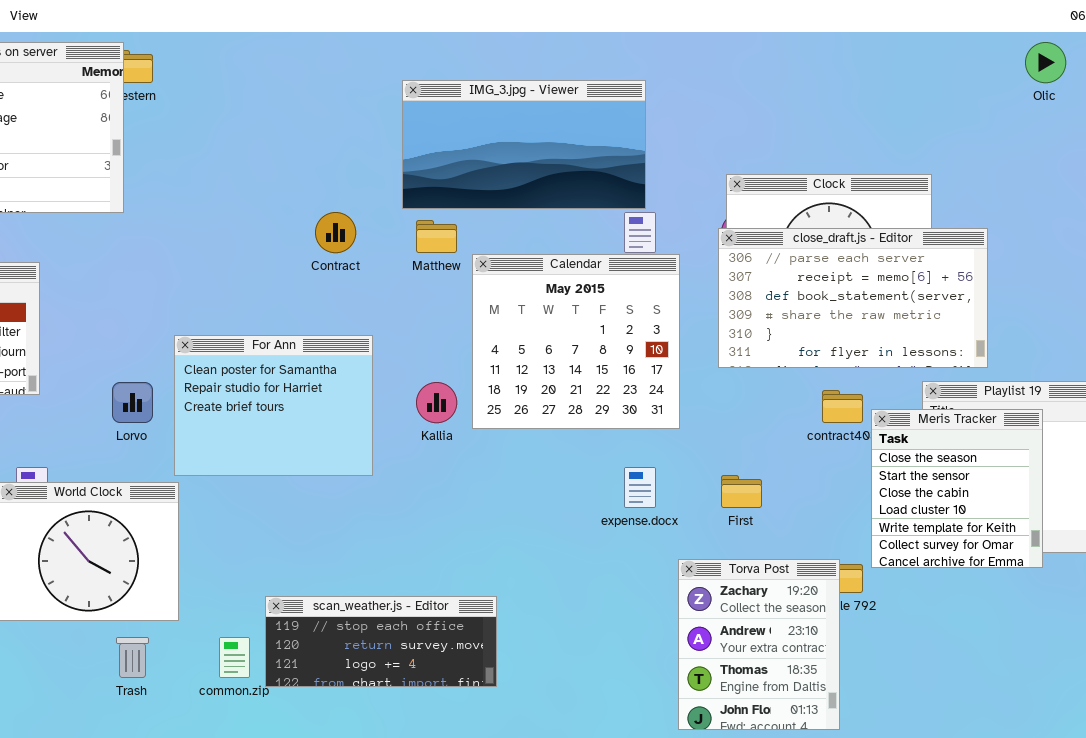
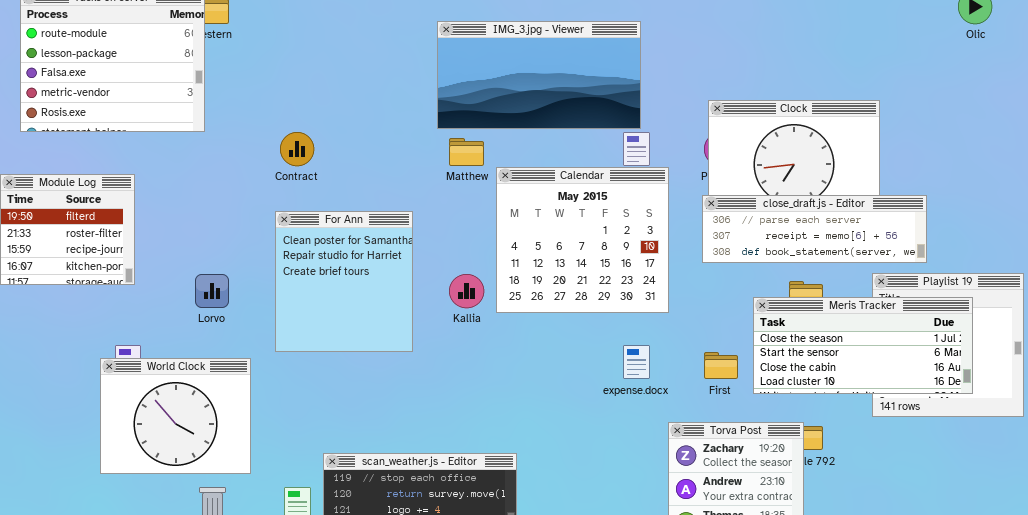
Contract: [315,212,356,253] -> [280,132,314,166], moved
close_draft.js - Editor: [718,228,988,368] -> [702,195,927,263], resized
For Ann: [174,335,373,476] -> [275,211,413,352], resized
Meris Tracker: [871,409,1043,568] -> [753,297,973,394], resized

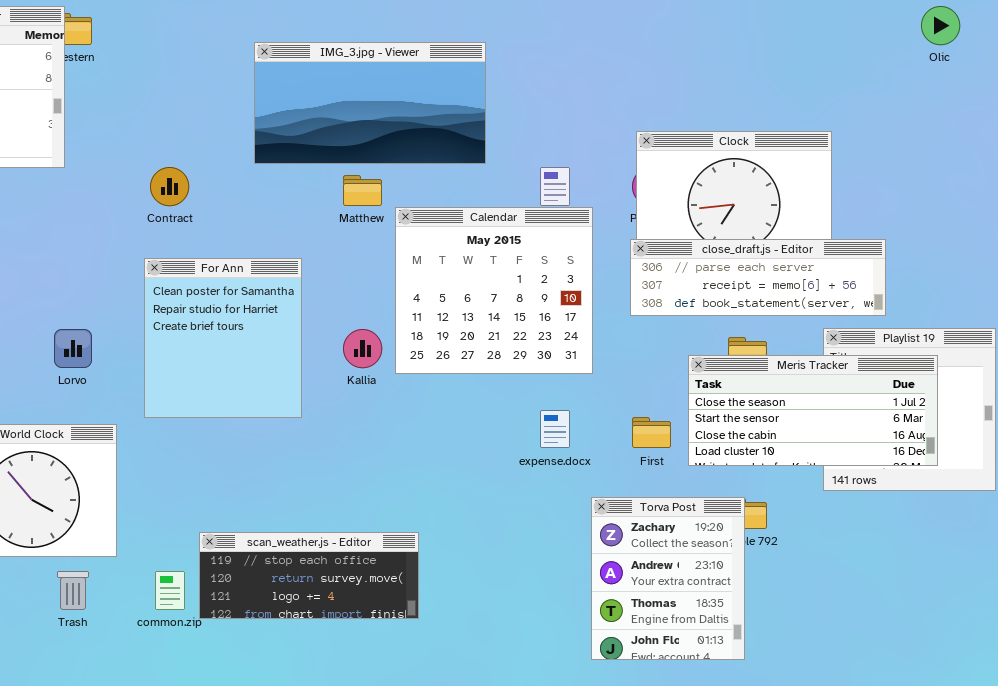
IMG_3.jpg - Viewer: [437,21,641,129] -> [254,42,486,164], moved

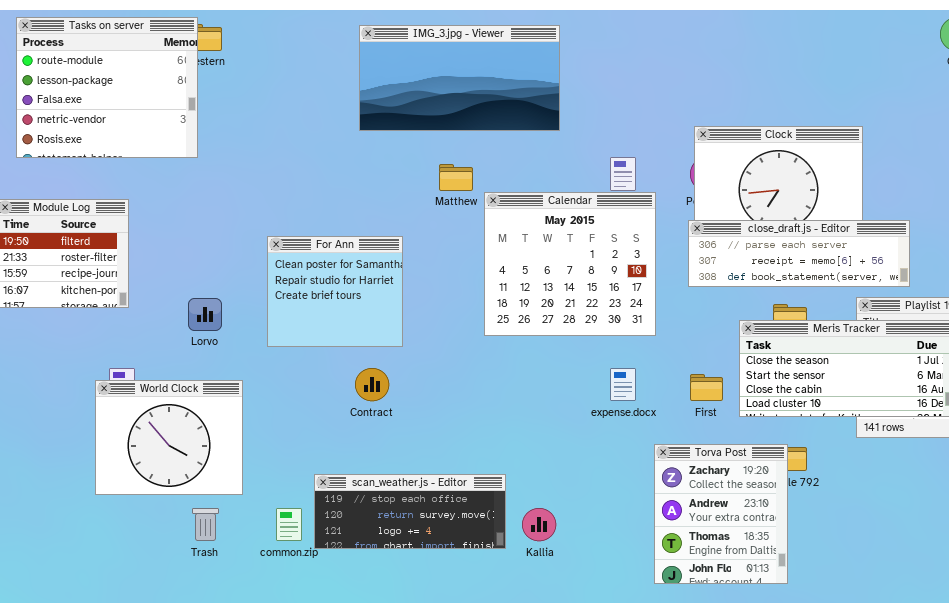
IMG_3.jpg - Viewer: [254,42,486,164] -> [359,25,560,131], moved
Contract: [150,167,189,206] -> [355,368,389,401], moved
For Ann: [144,258,302,418] -> [267,236,403,347], resized
Kallia: [343,329,382,368] -> [522,508,556,541], moved

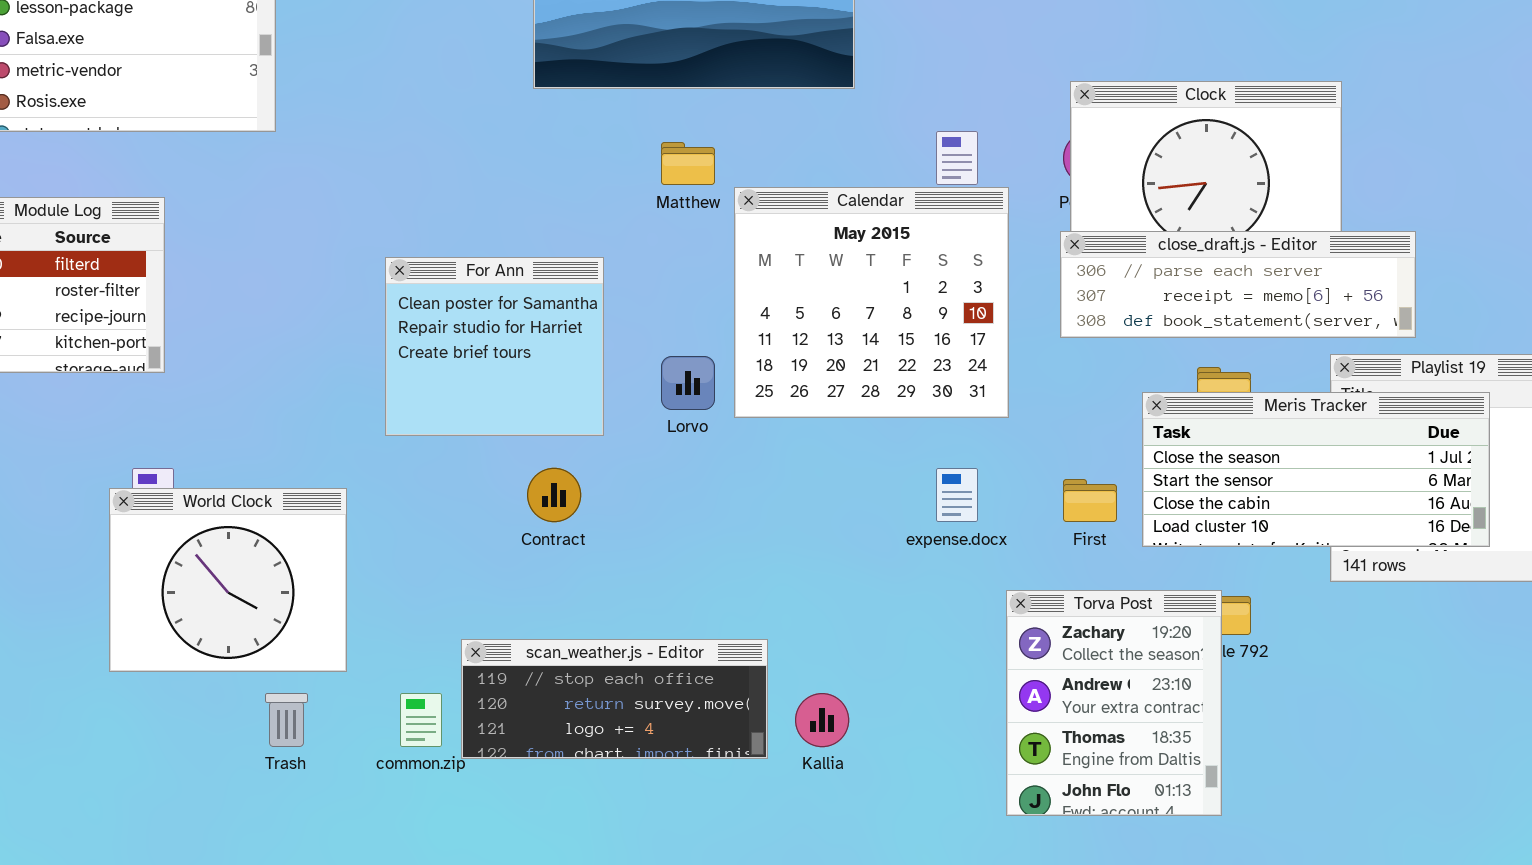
Lorvo: [188,298,222,331] -> [661,356,715,410], moved

